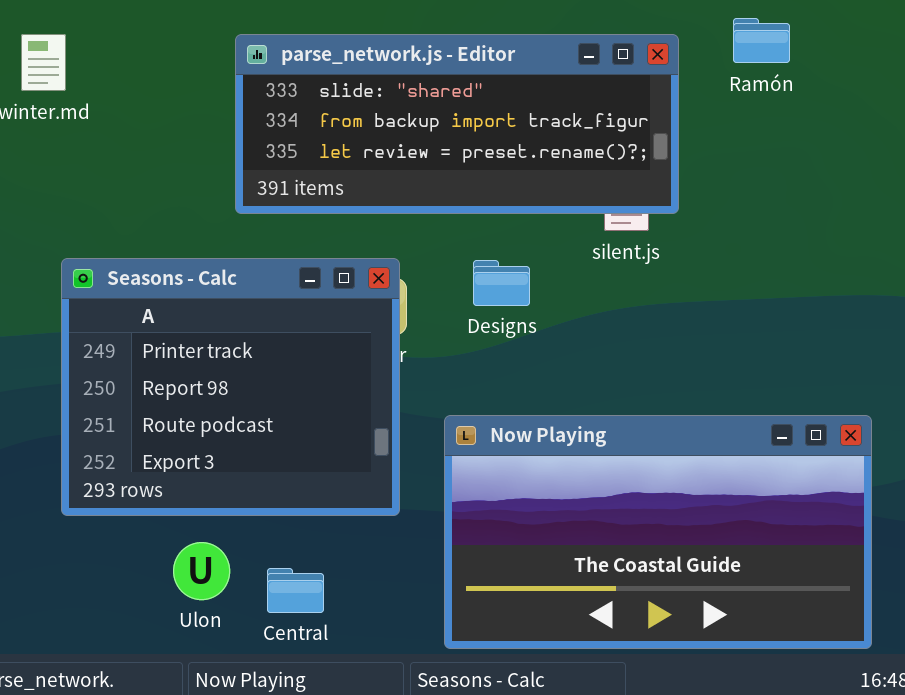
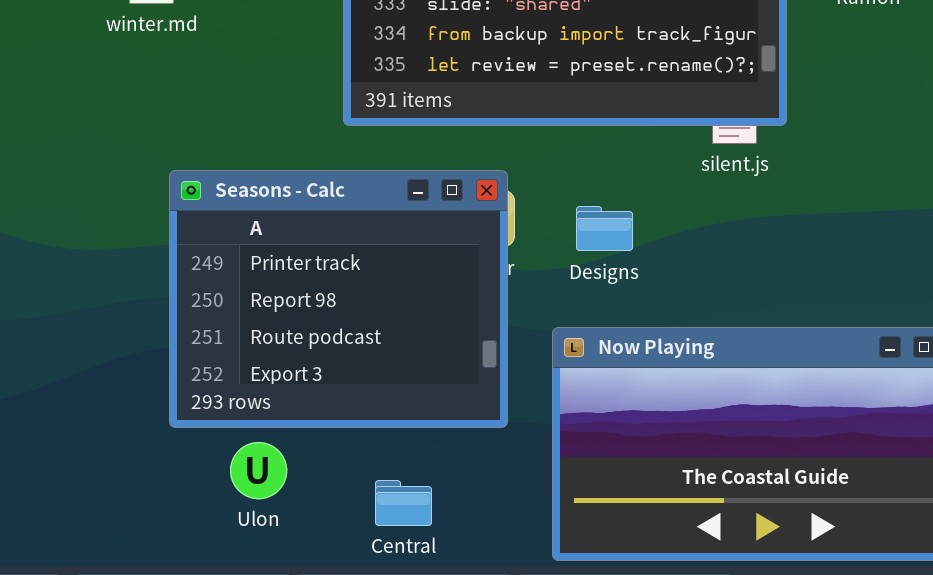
Designs: [473,260,530,306] -> [576,206,633,251], moved
Ulon: [173,542,230,600] -> [230,442,287,499], moved

